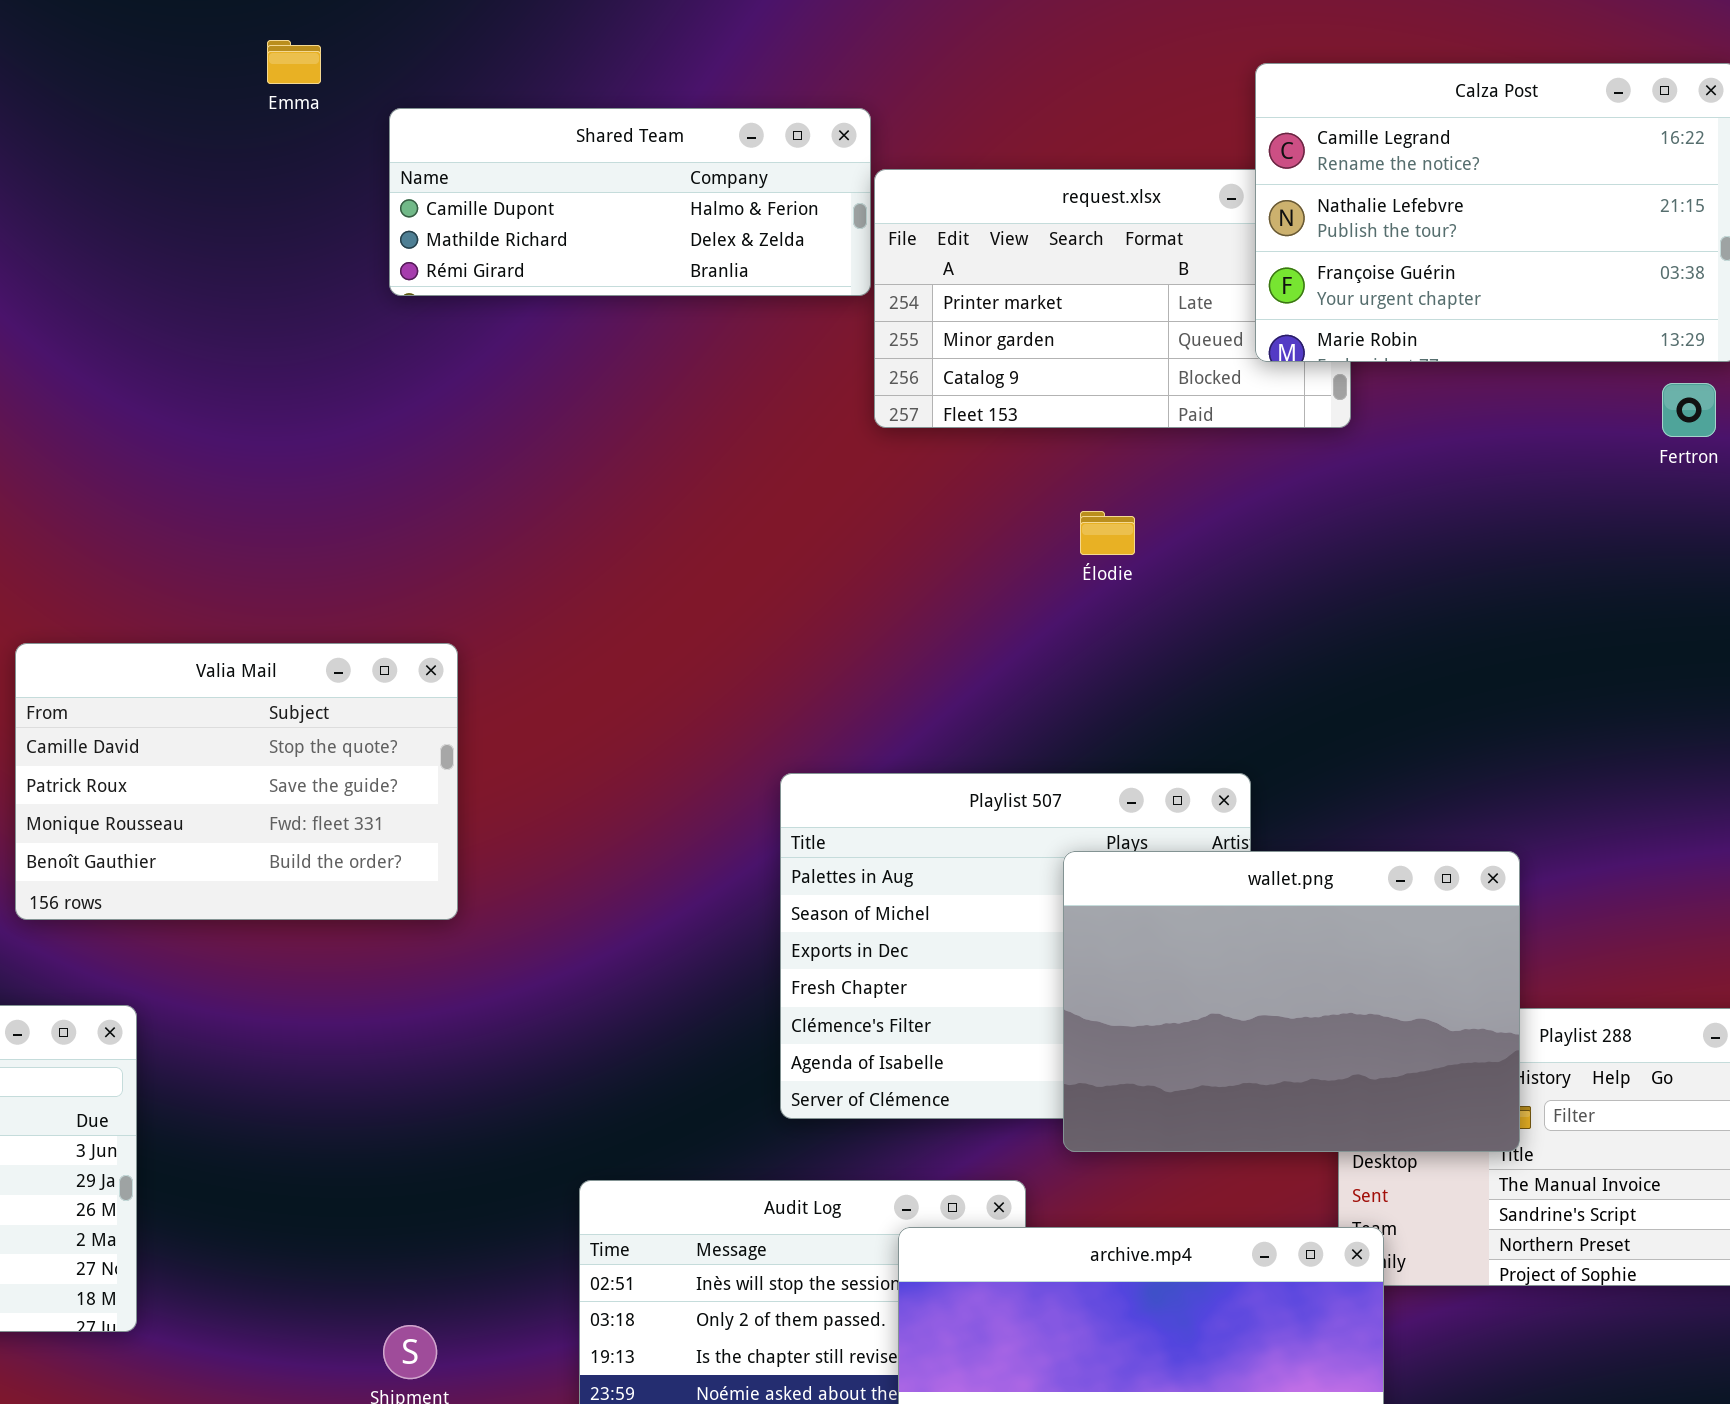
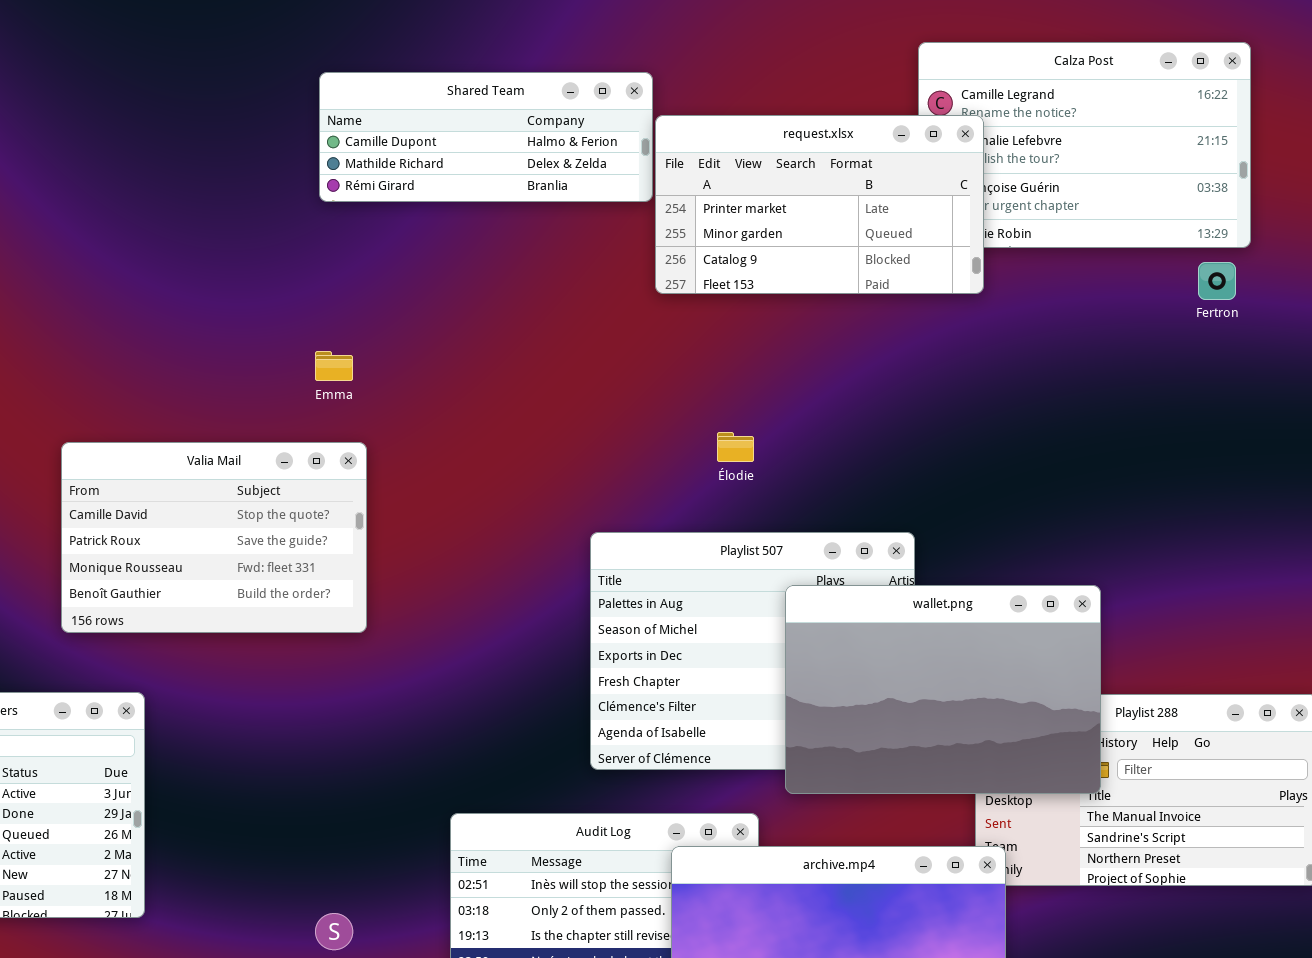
Emma: [267,40,321,84] -> [315,351,353,381], moved
request.xlsx: [874,169,1351,428] -> [655,115,984,294], raised
Élodie: [1080,511,1135,555] -> [717,432,754,462], moved

